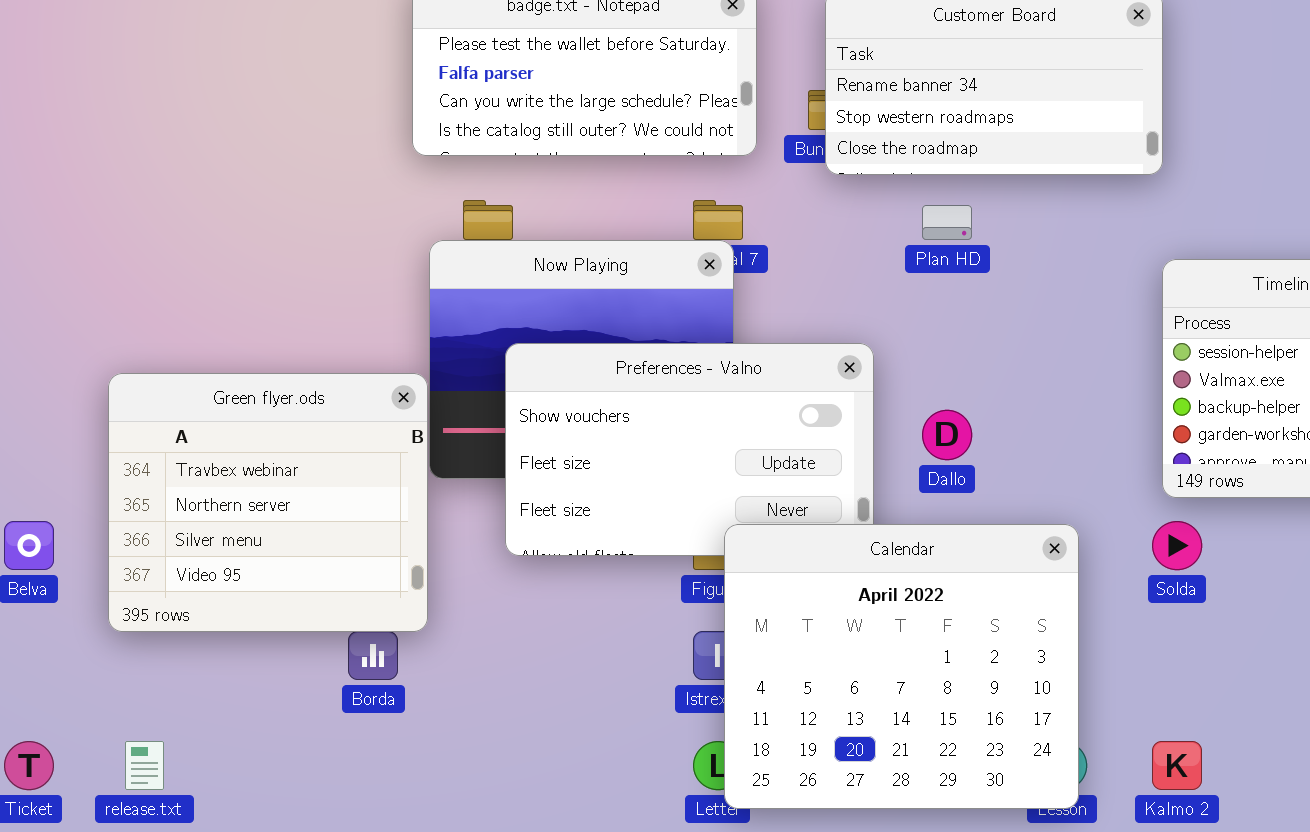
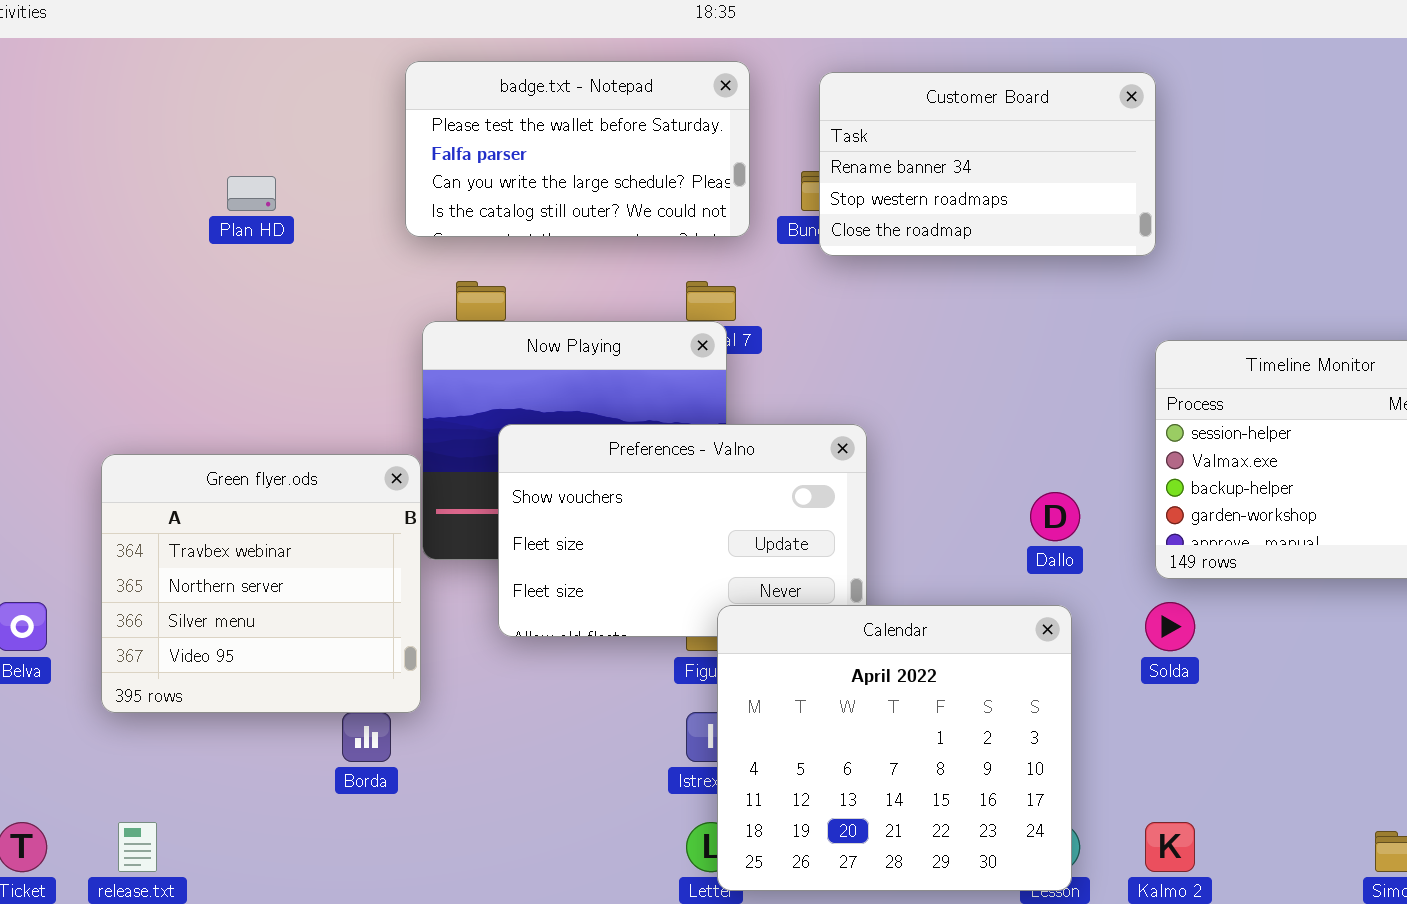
Plan HD: [922,205,972,240] -> [227,176,276,211], moved
Dallo: [922,410,972,460] -> [1030,492,1080,541], moved

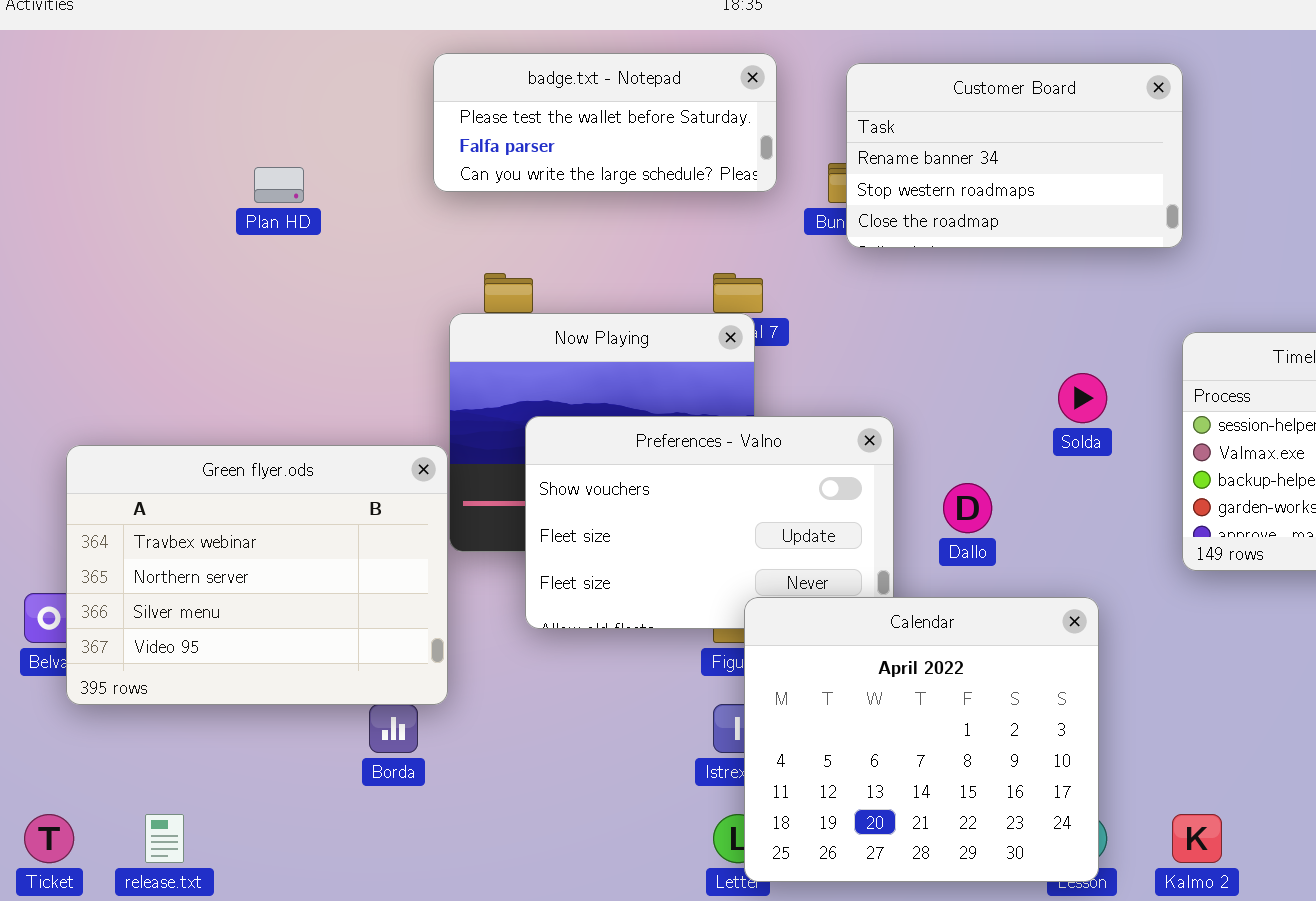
badge.txt - Notepad: [405,61,750,237] -> [433,53,777,192], resized
Green flyer.ods: [101,454,421,713] -> [66,445,448,705], resized
Dallo: [1030,492,1080,541] -> [943,483,992,533], moved
Solda: [1145,602,1195,651] -> [1058,373,1107,423], moved

